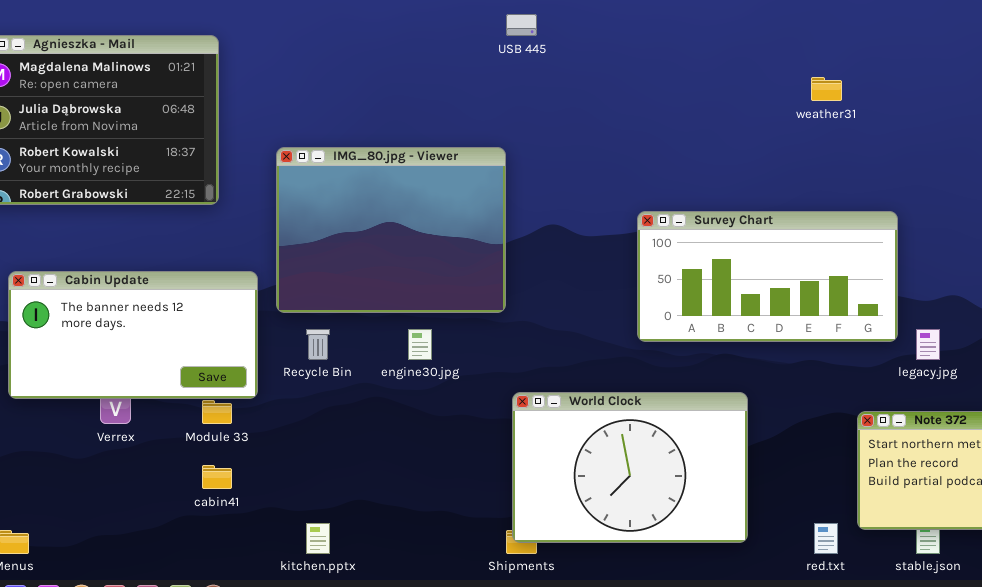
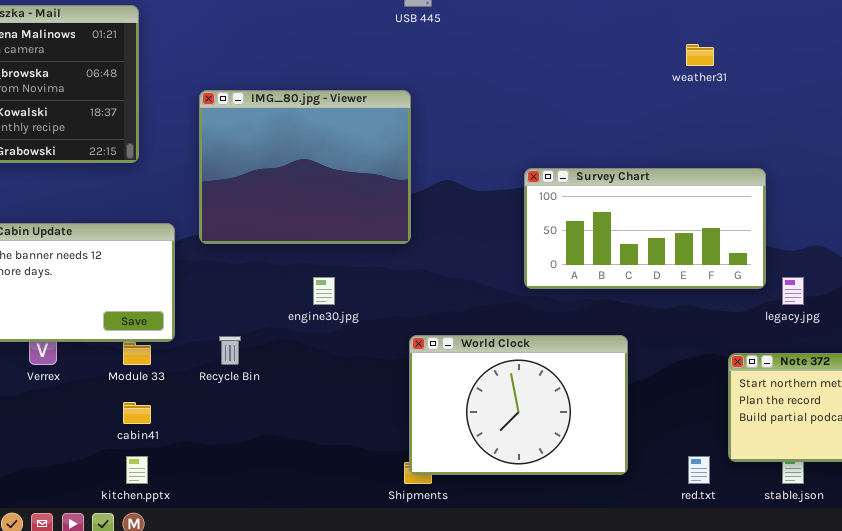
IMG_80.jpg - Viewer: [276,147,506,313] -> [199,90,411,244], moved
Recycle Bin: [306,329,330,360] -> [219,336,241,365], moved
kitchen.pptx: [306,523,330,554] -> [126,456,148,484], moved

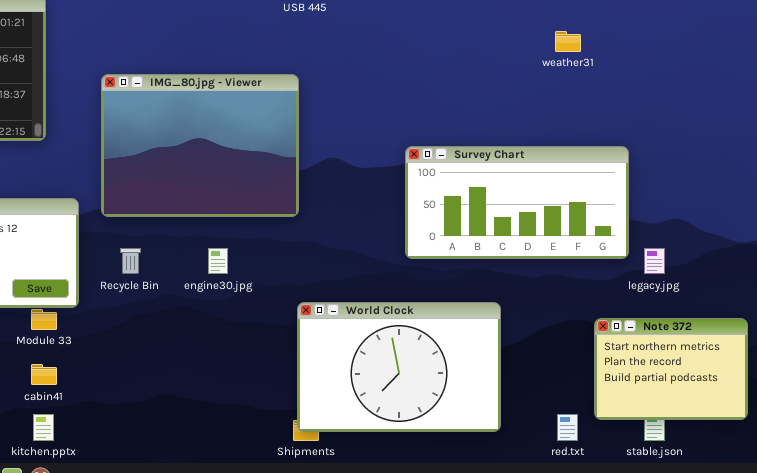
Recycle Bin: [219,336,241,365] -> [120,248,141,274], moved

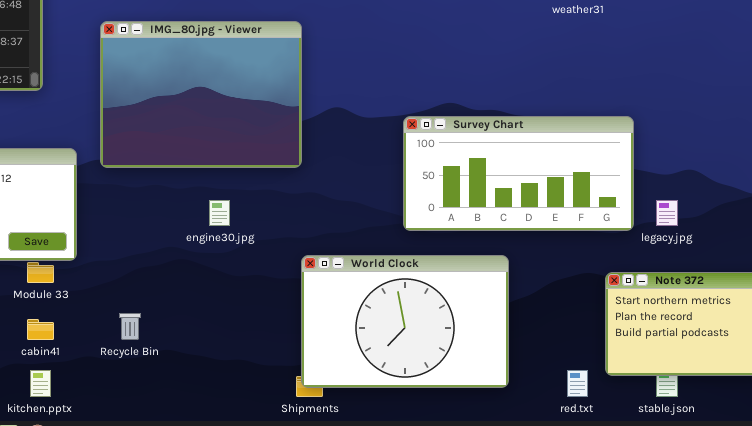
Survey Chart: [405,146,629,259] -> [403,116,634,231], moved
Recycle Bin: [120,248,141,274] -> [119,313,141,340], moved

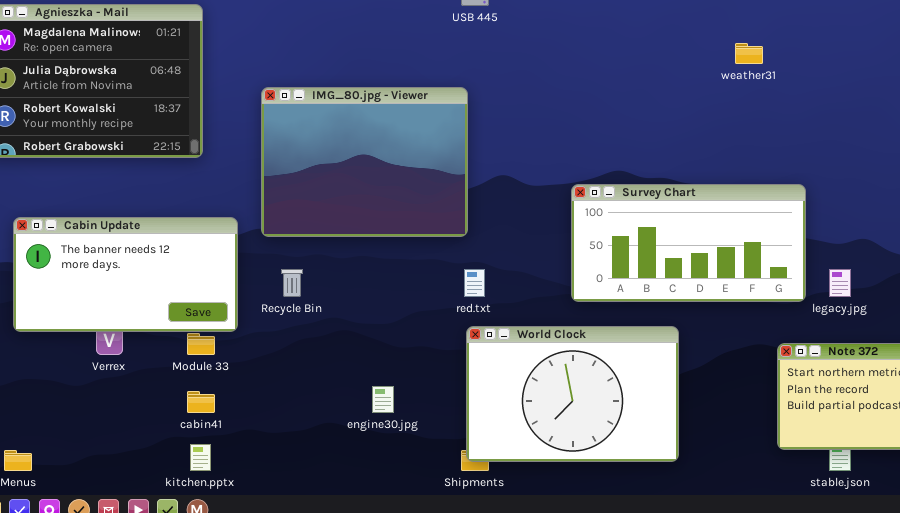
engine30.jpg: [209,200,230,226] -> [372,386,394,413], moved
Recycle Bin: [119,313,141,340] -> [281,269,303,297], moved
red.txt: [567,370,588,397] -> [464,269,485,297], moved

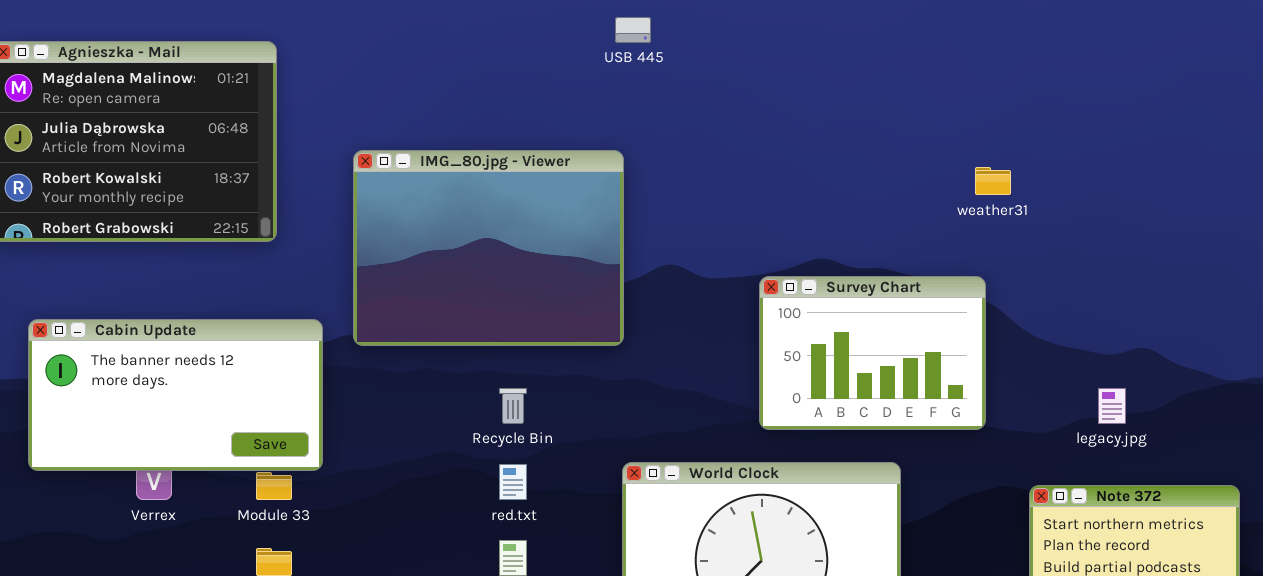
weather31: [735,43,763,64] -> [975,167,1011,195], moved
Survey Chart: [571,184,806,302] -> [759,276,986,430], resized
Recycle Bin: [281,269,303,297] -> [499,388,527,424], moved
red.txt: [464,269,485,297] -> [499,464,527,500], moved

